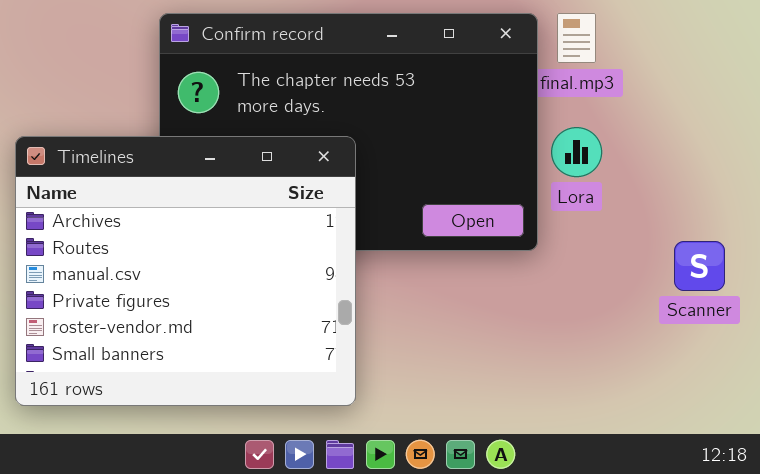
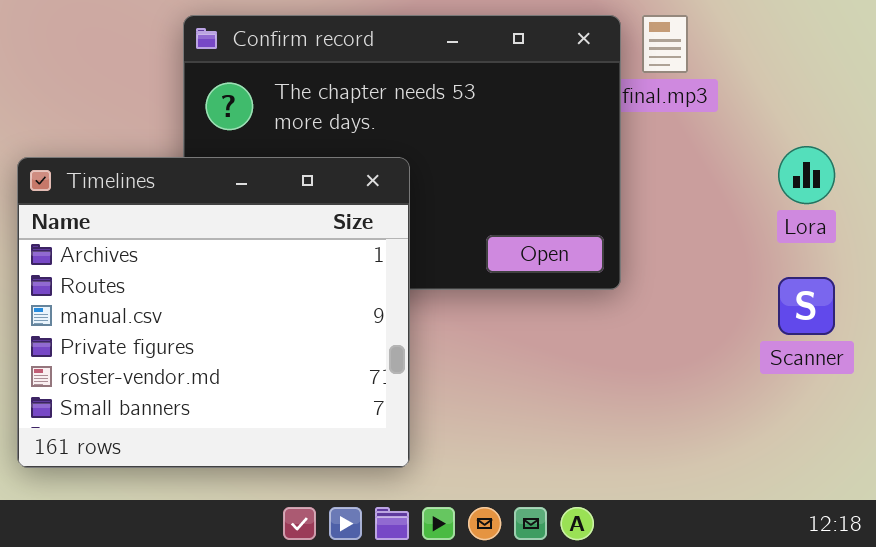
Lora: [551,127,602,177] -> [778,146,835,204], moved

